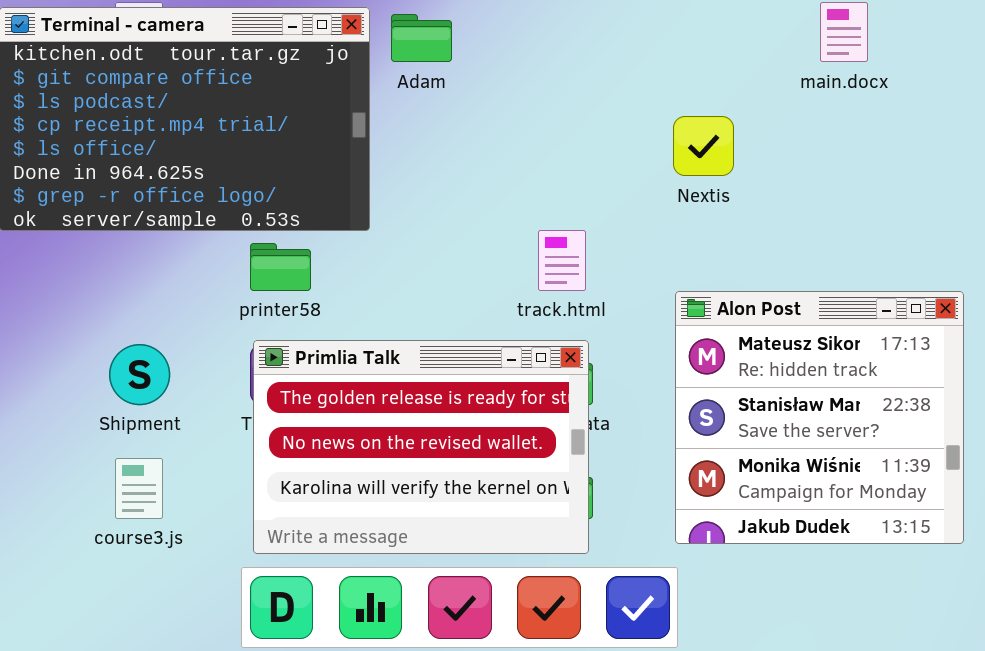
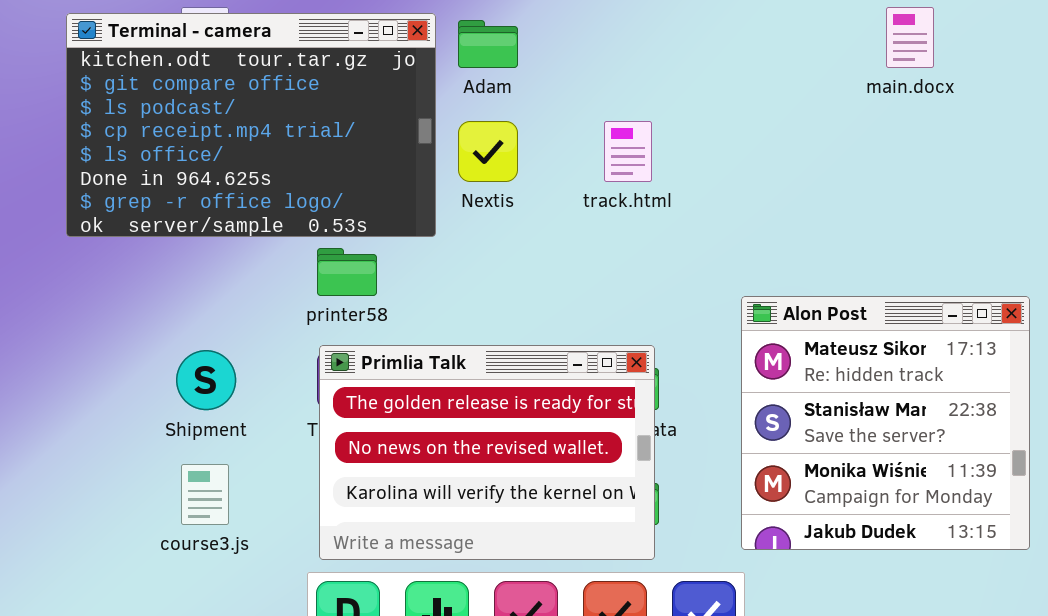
Nextis: [673,116,734,176] -> [458,121,518,182], moved
track.html: [538,230,586,291] -> [604,121,652,182], moved

